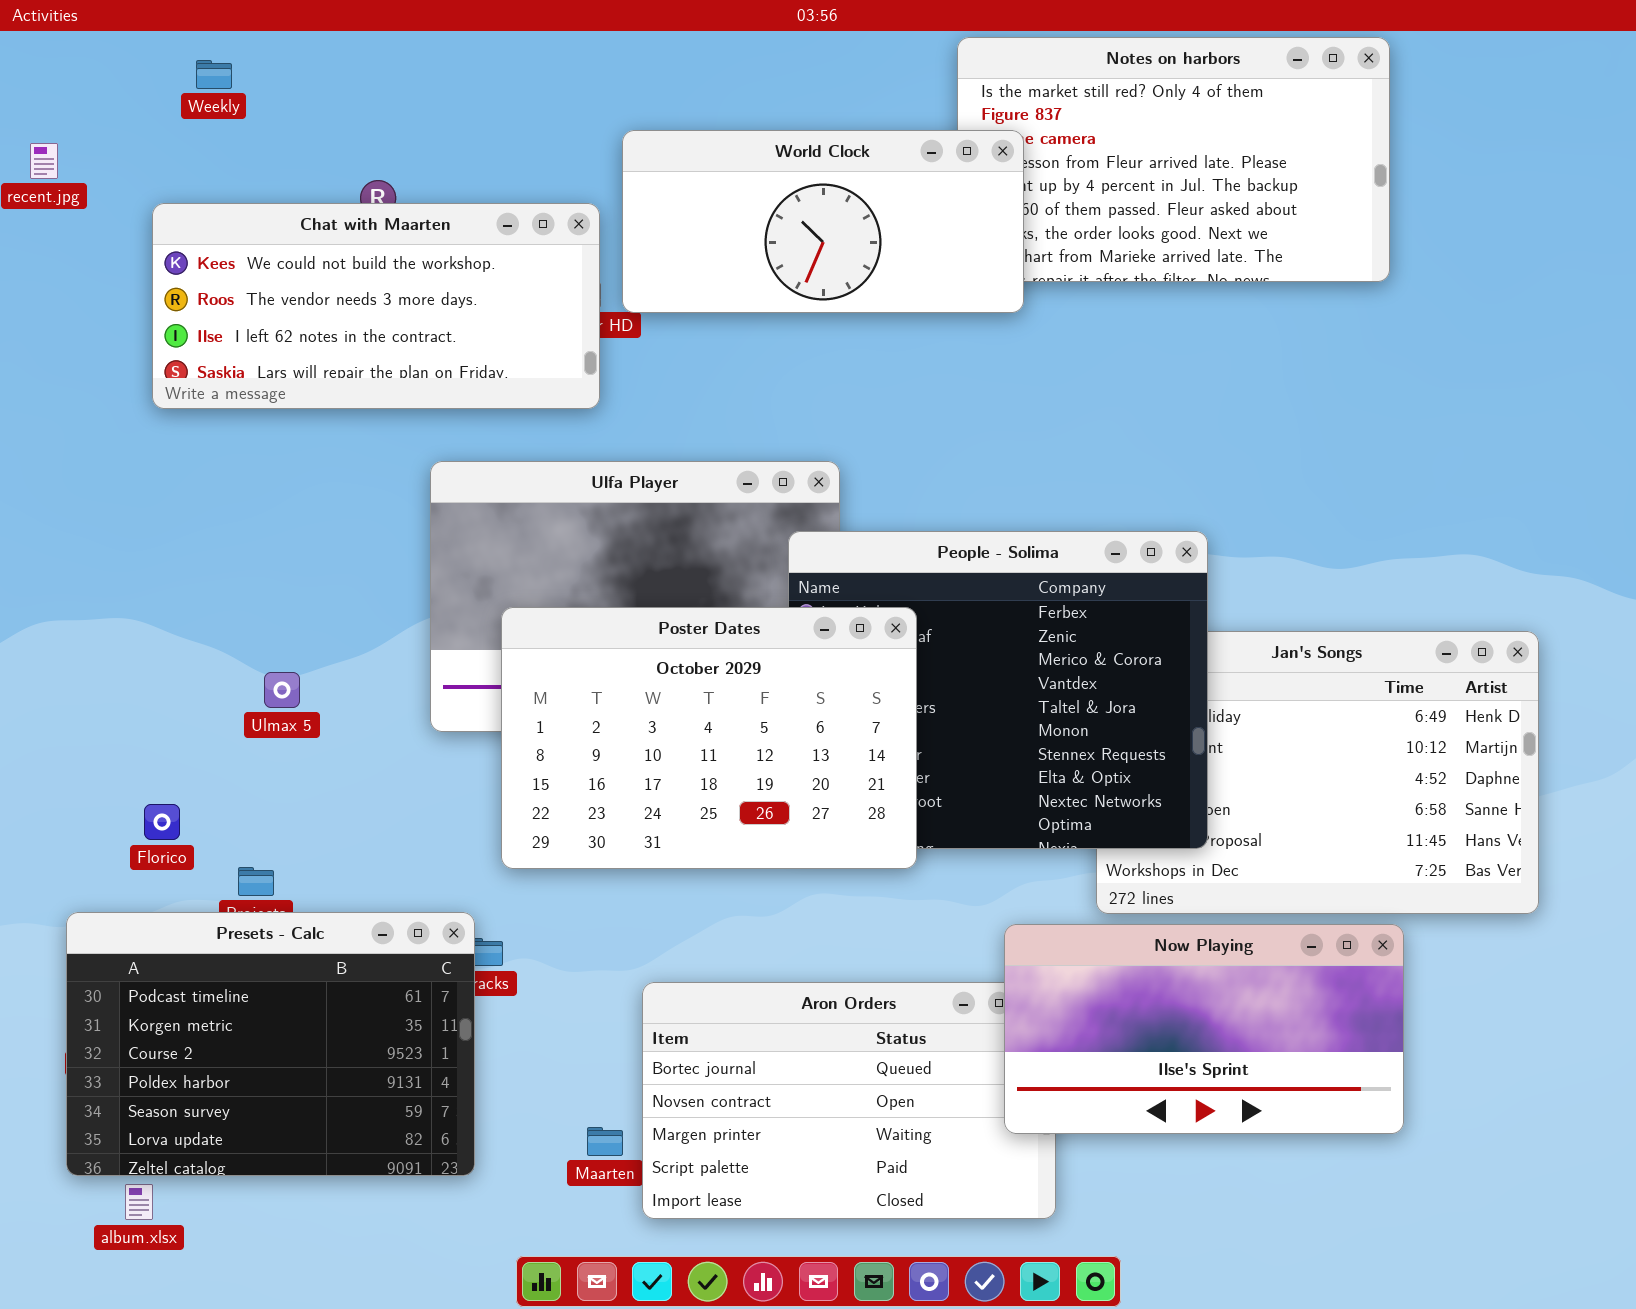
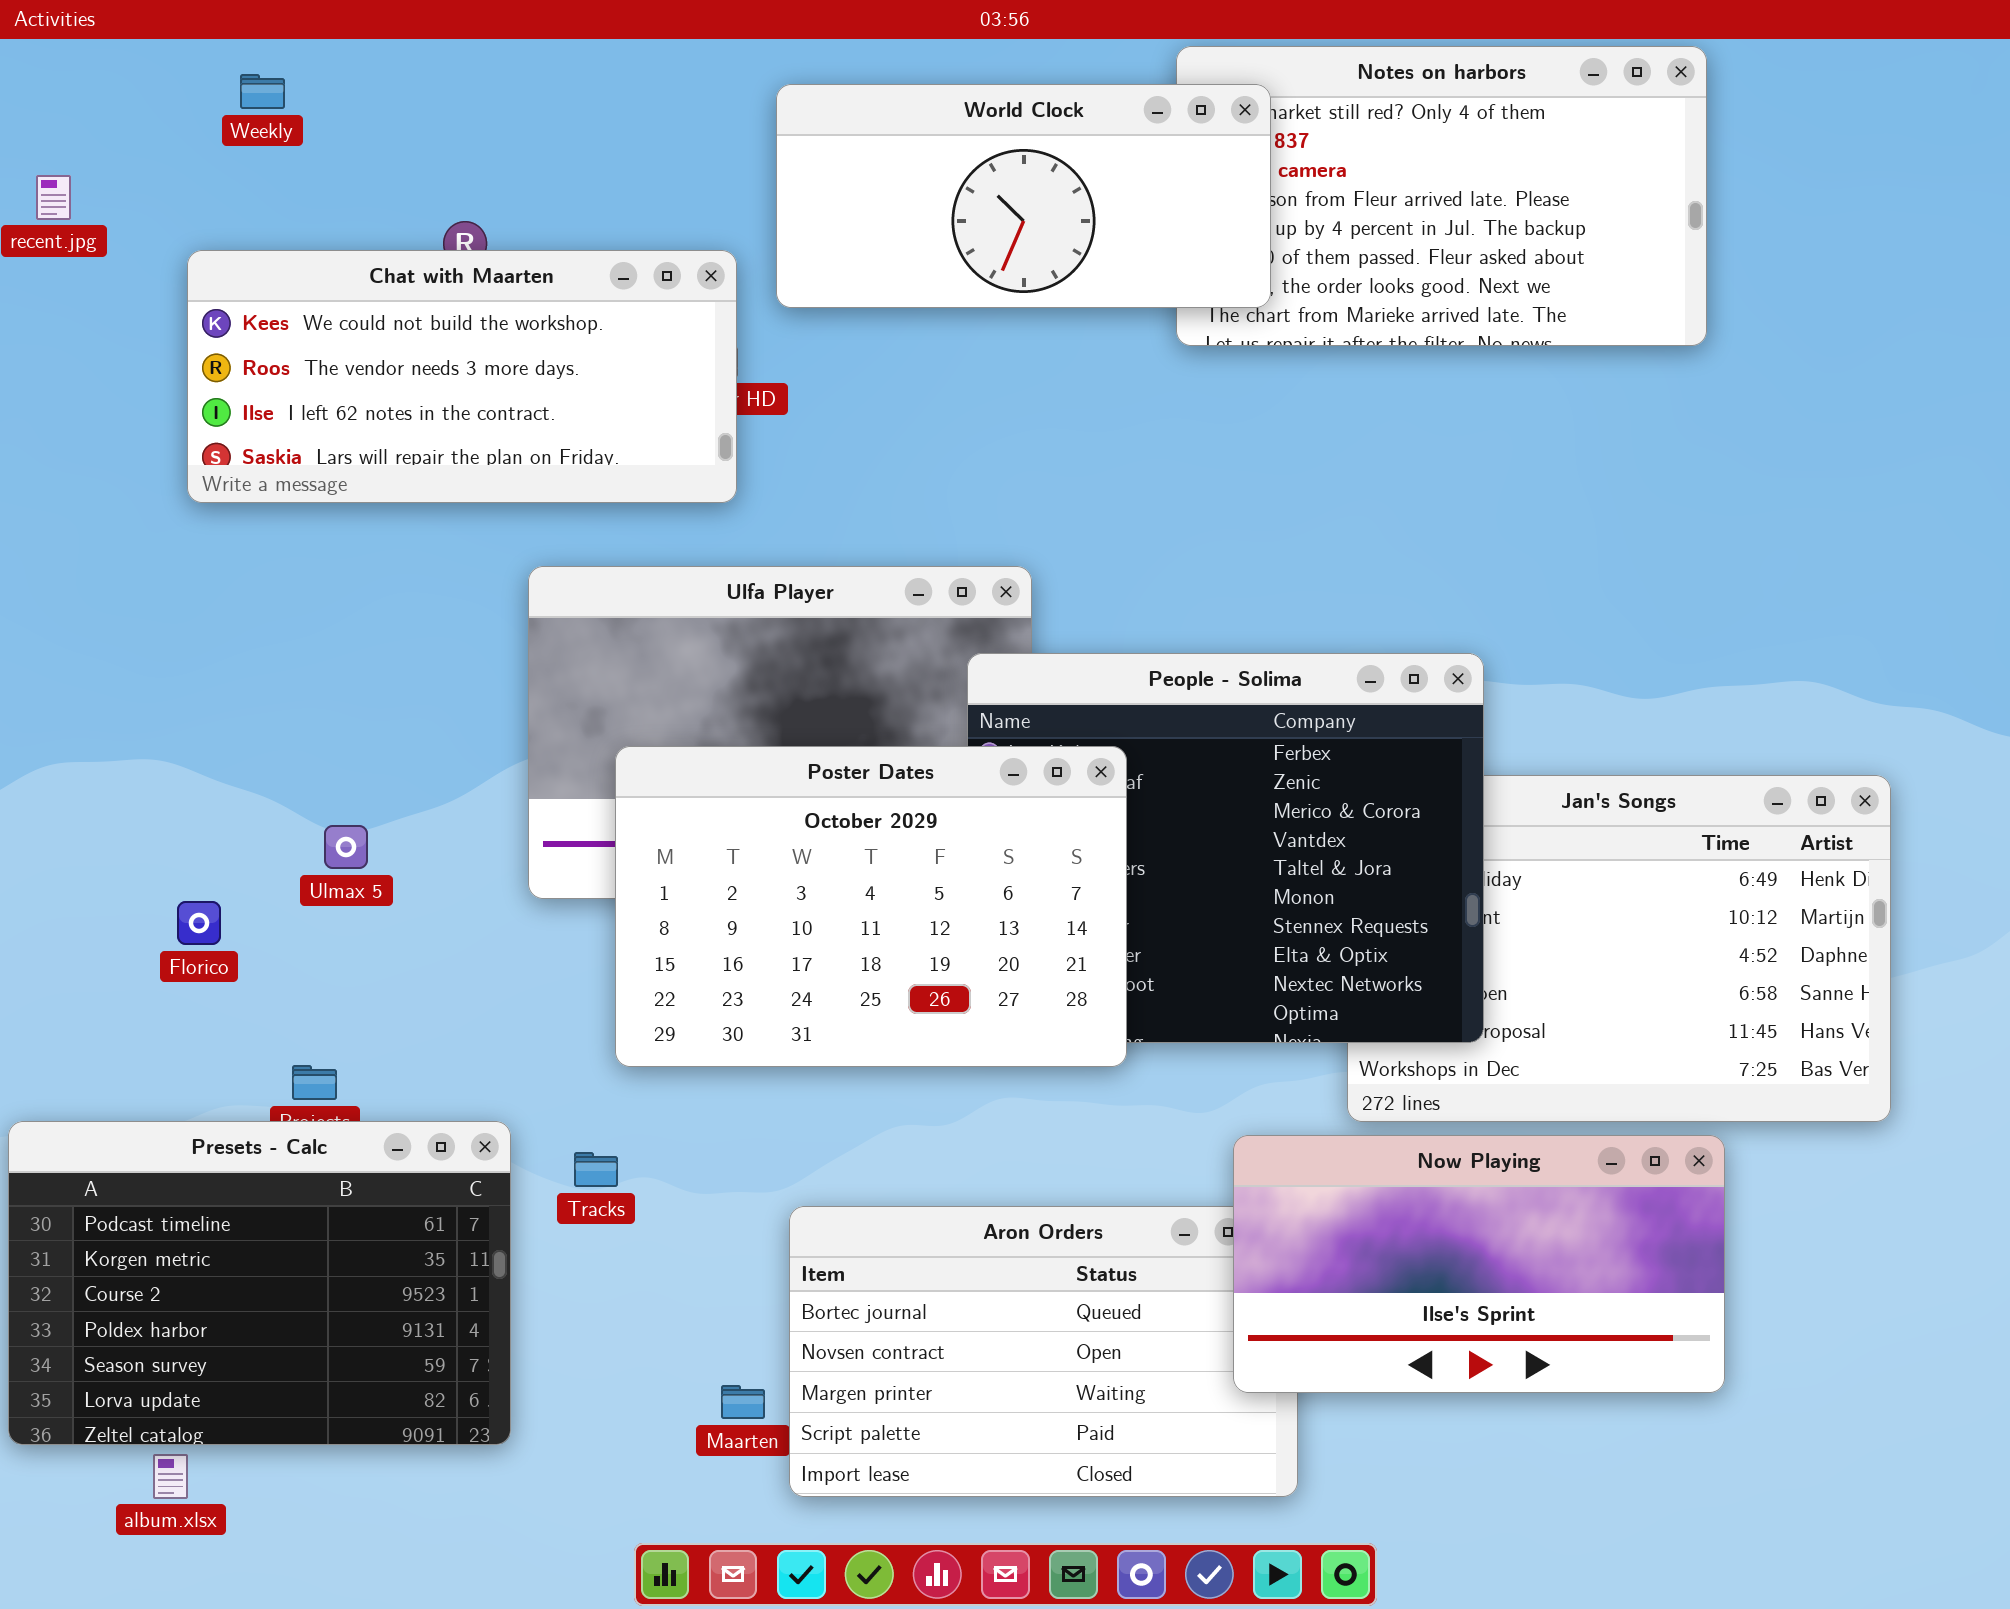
World Clock: [622,130,1024,313] -> [776,84,1271,308], moved
Florico: [144,804,180,840] -> [177,901,221,945], moved
Presets - Calc: [66,912,475,1176] -> [8,1121,511,1445], moved

